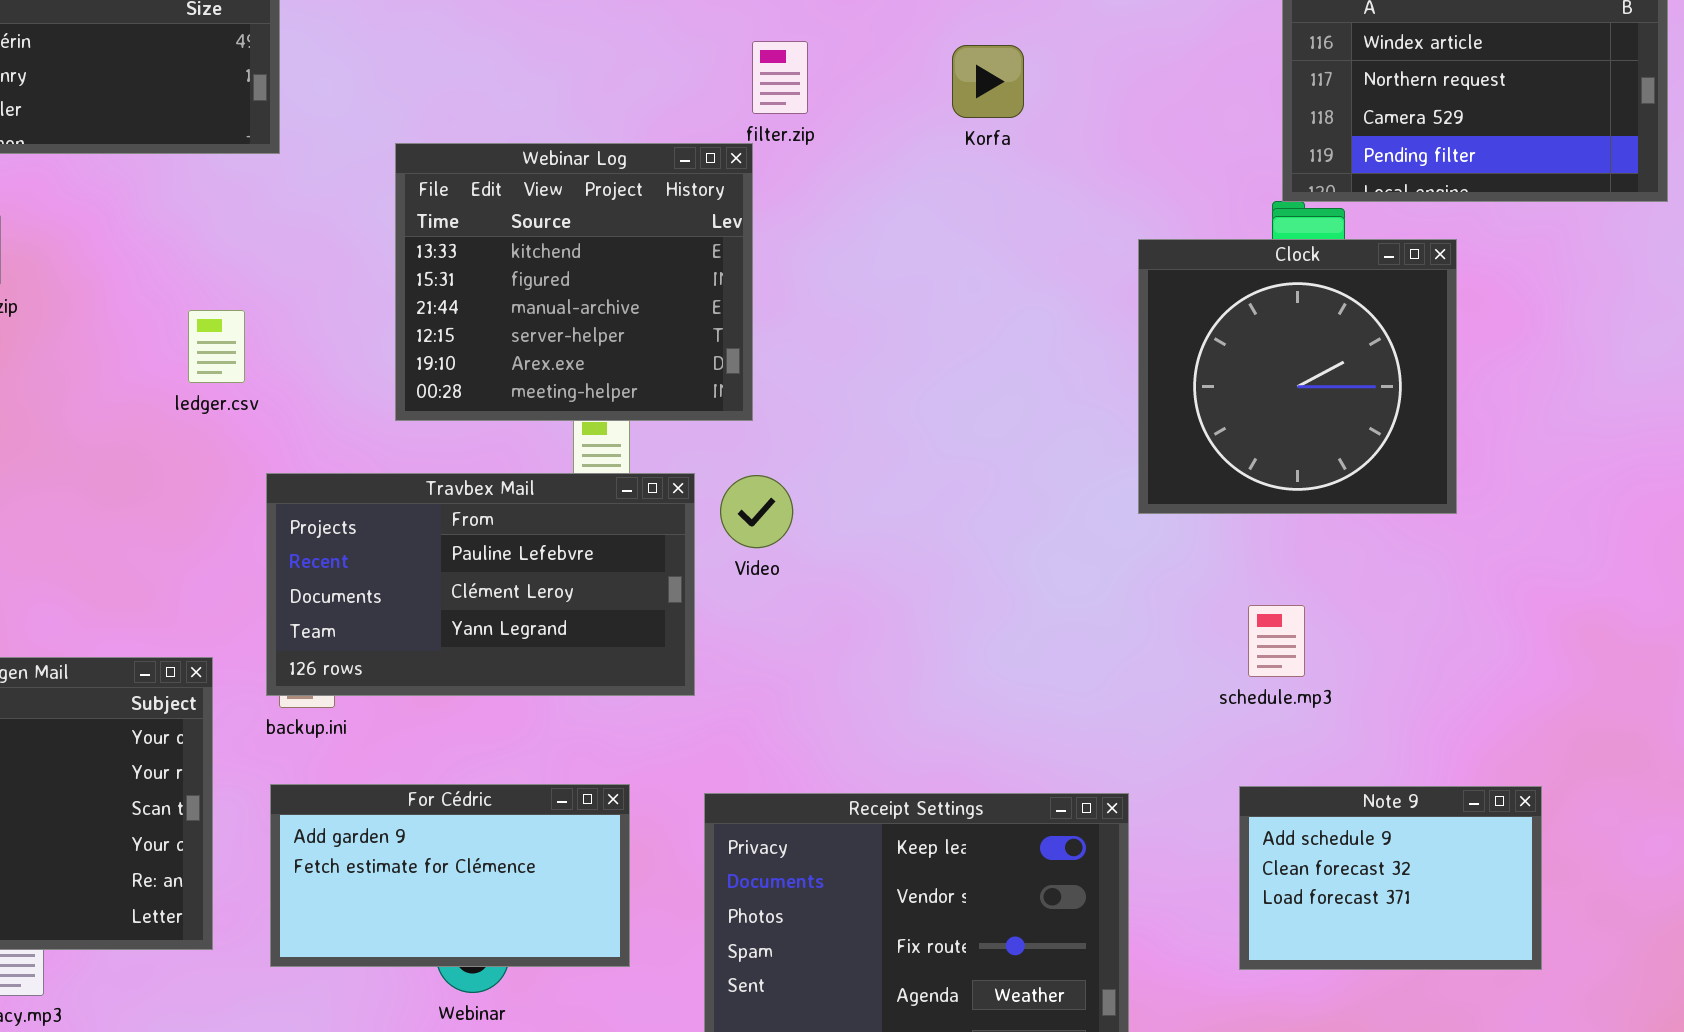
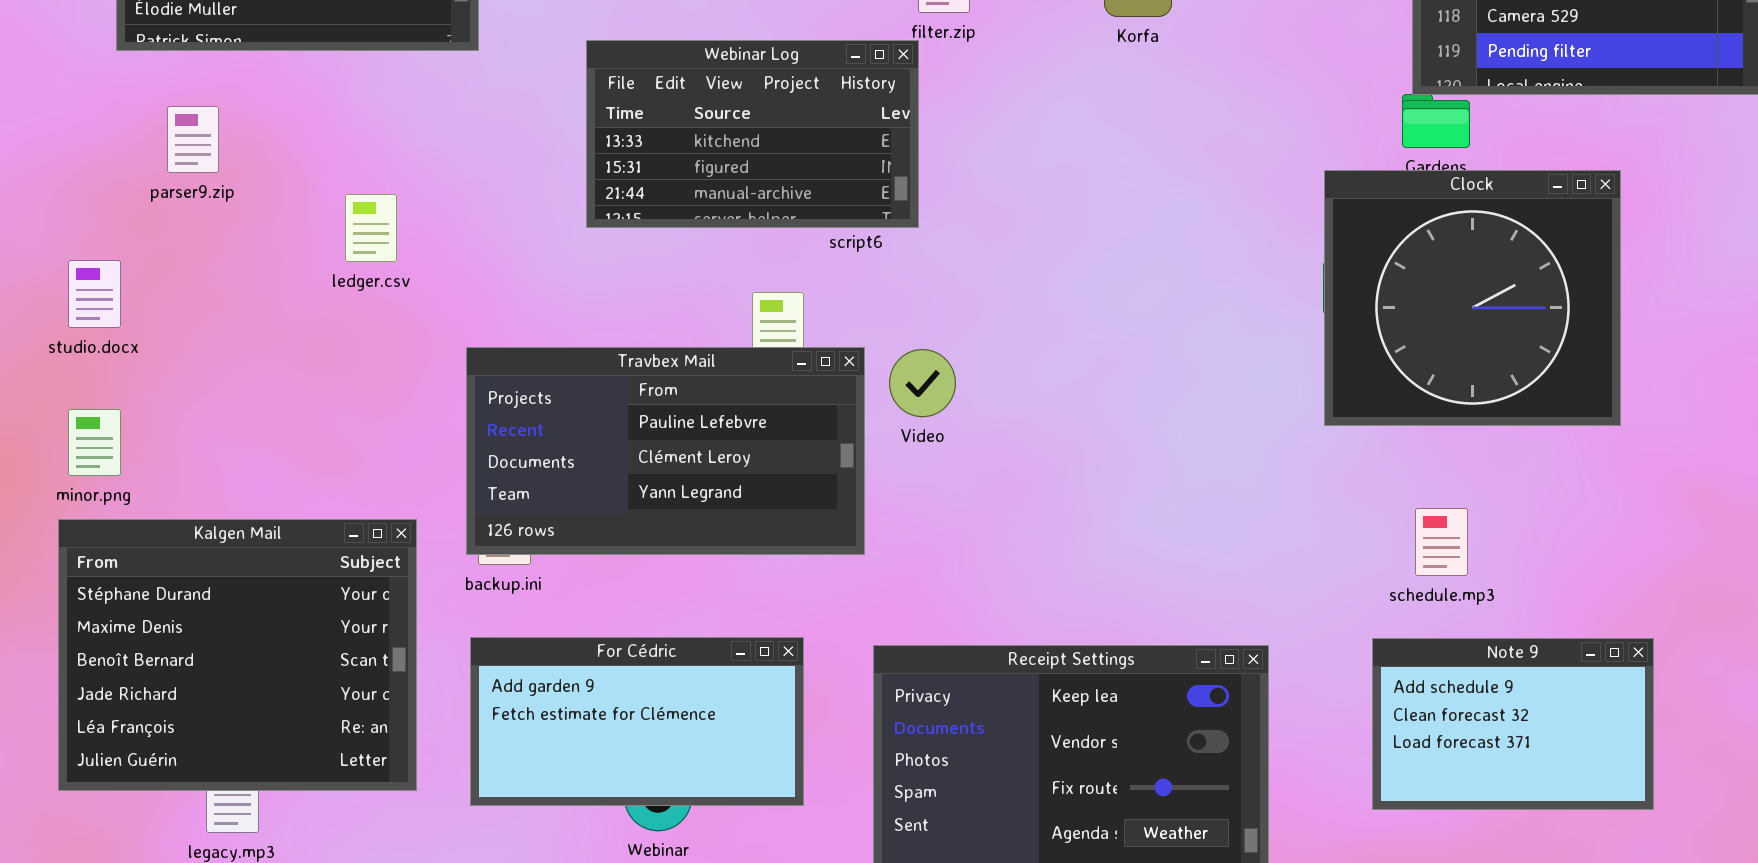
Webinar Log: [395,143,753,421] -> [586,40,919,228], resized
Clock: [1138,239,1457,514] -> [1324,170,1621,426], moved
ledger.csv: [188,310,245,383] -> [345,194,397,262], moved
schedule.mp3: [1248,605,1305,677] -> [1415,508,1468,576], moved

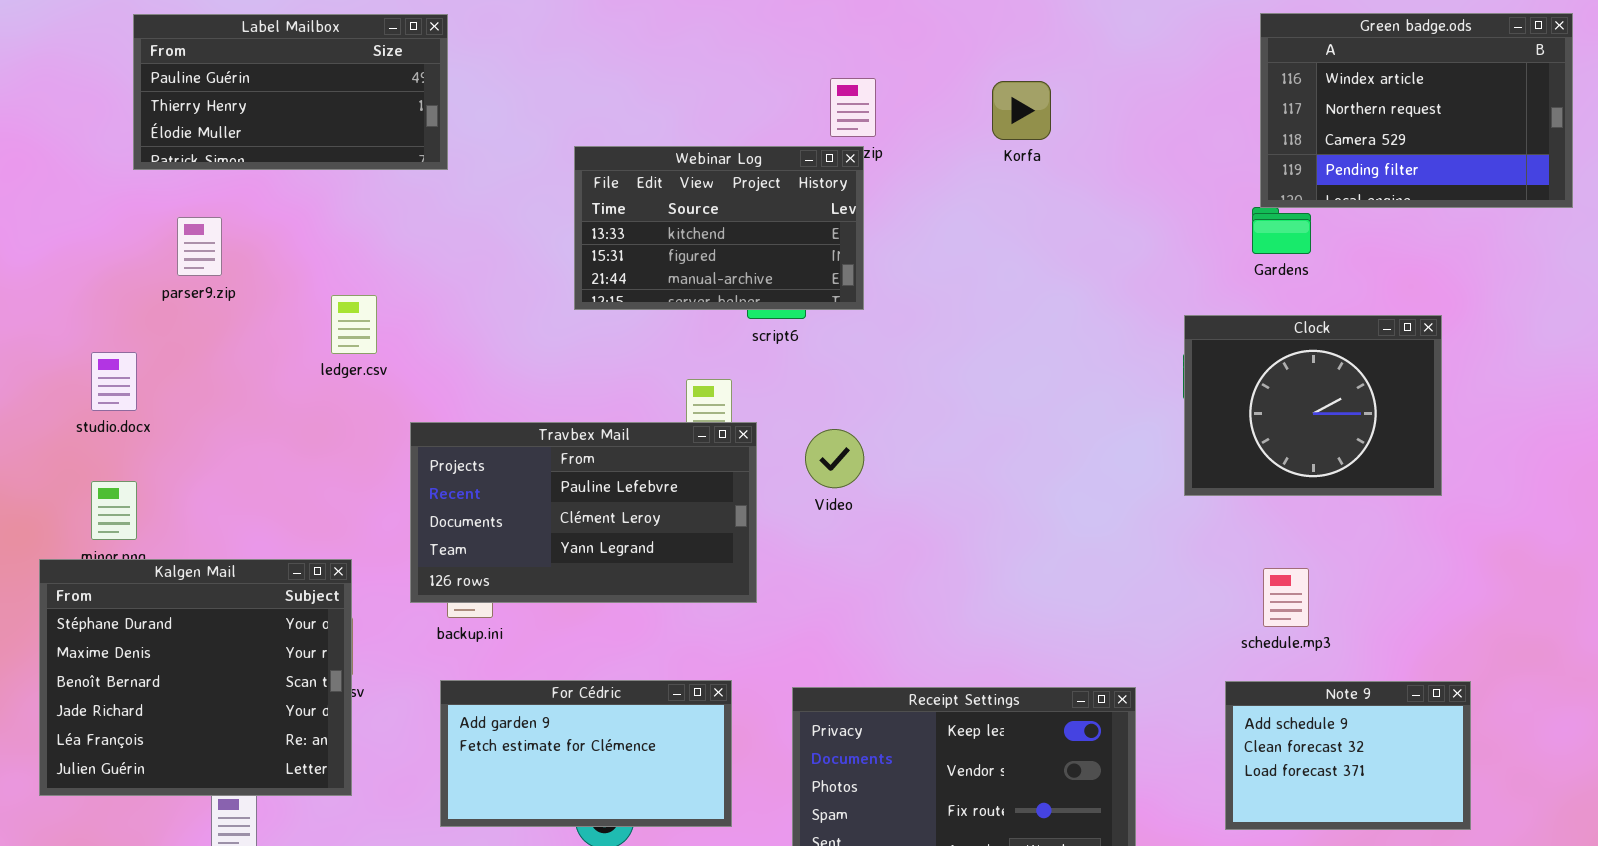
Webinar Log: [586,40,919,228] -> [574,146,864,310], moved
Clock: [1324,170,1621,426] -> [1184,315,1442,496], resized
Travbex Mail: [466,347,865,555] -> [410,422,757,603], moved
Kalgen Mail: [58,519,417,791] -> [39,559,352,796], moved

